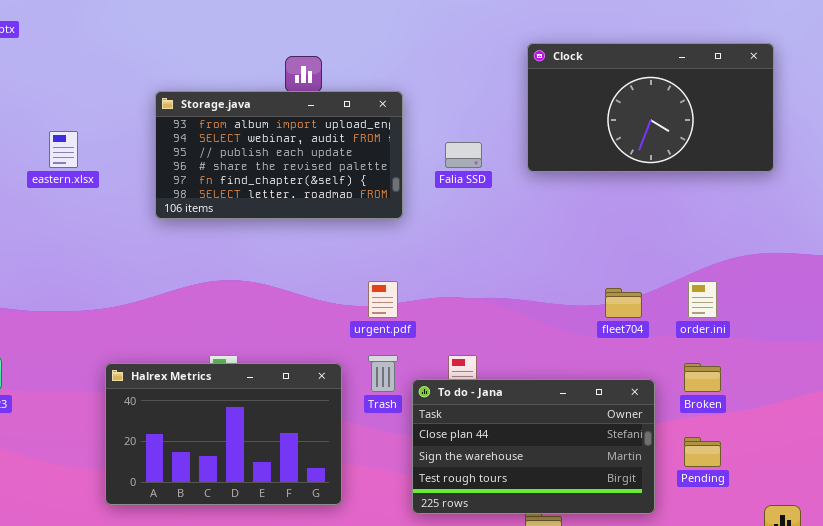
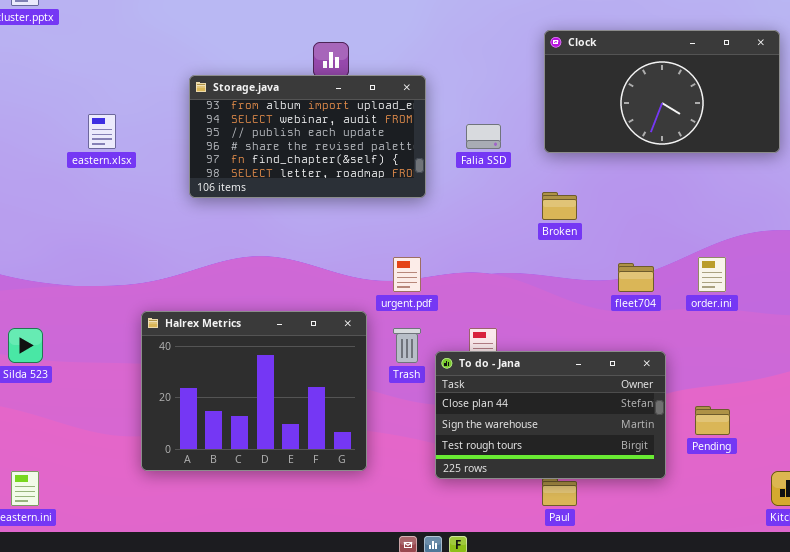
Halrex Metrics: [105,363,342,505] -> [141,311,367,471], resized
Broken: [684,363,721,392] -> [542,192,577,220], moved

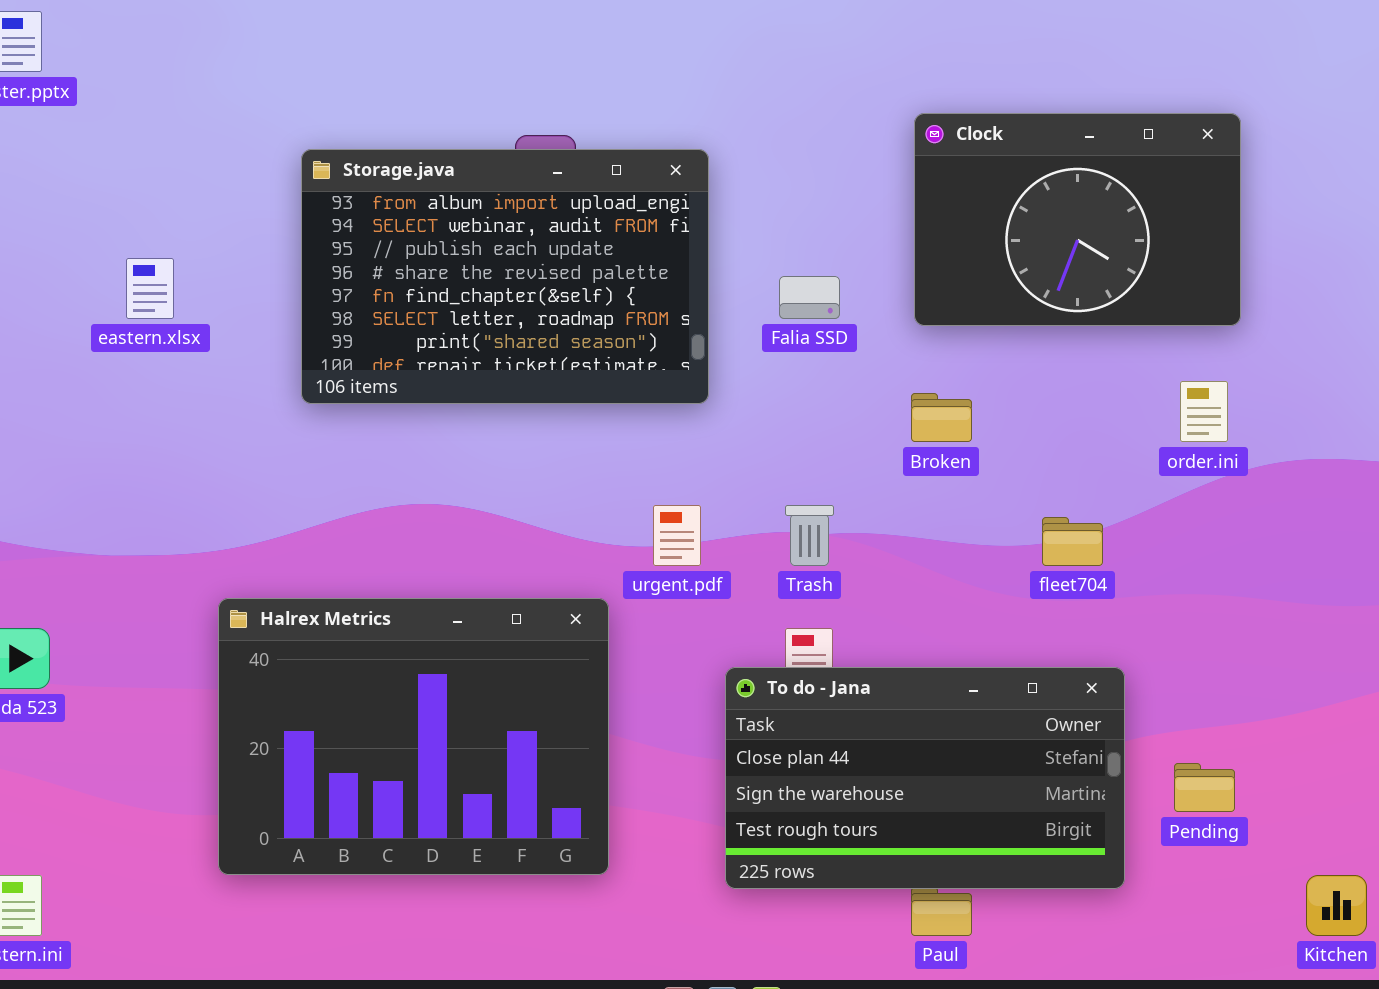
Clock: [544,30,780,153] -> [914,113,1241,326], resized
Storage.java: [189,75,426,198] -> [301,149,709,404], resized
order.ini: [698,257,726,292] -> [1180,381,1228,442], moved
Trash: [393,328,421,363] -> [785,505,834,566], moved

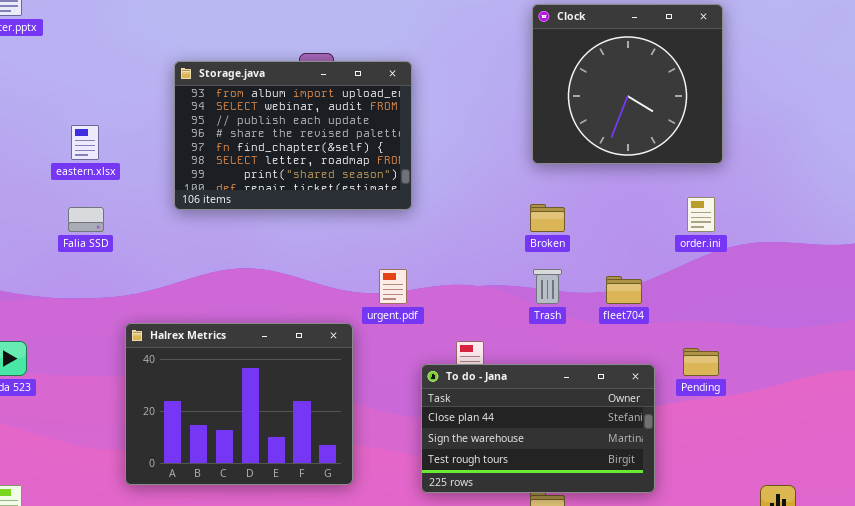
Clock: [914,113,1241,326] -> [532,4,723,164], resized
Falia SSD: [779,276,840,319] -> [68,207,104,232], moved
Trash: [785,505,834,566] -> [533,269,562,304], moved
Pending: [1174,763,1235,812] -> [683,348,719,376], moved

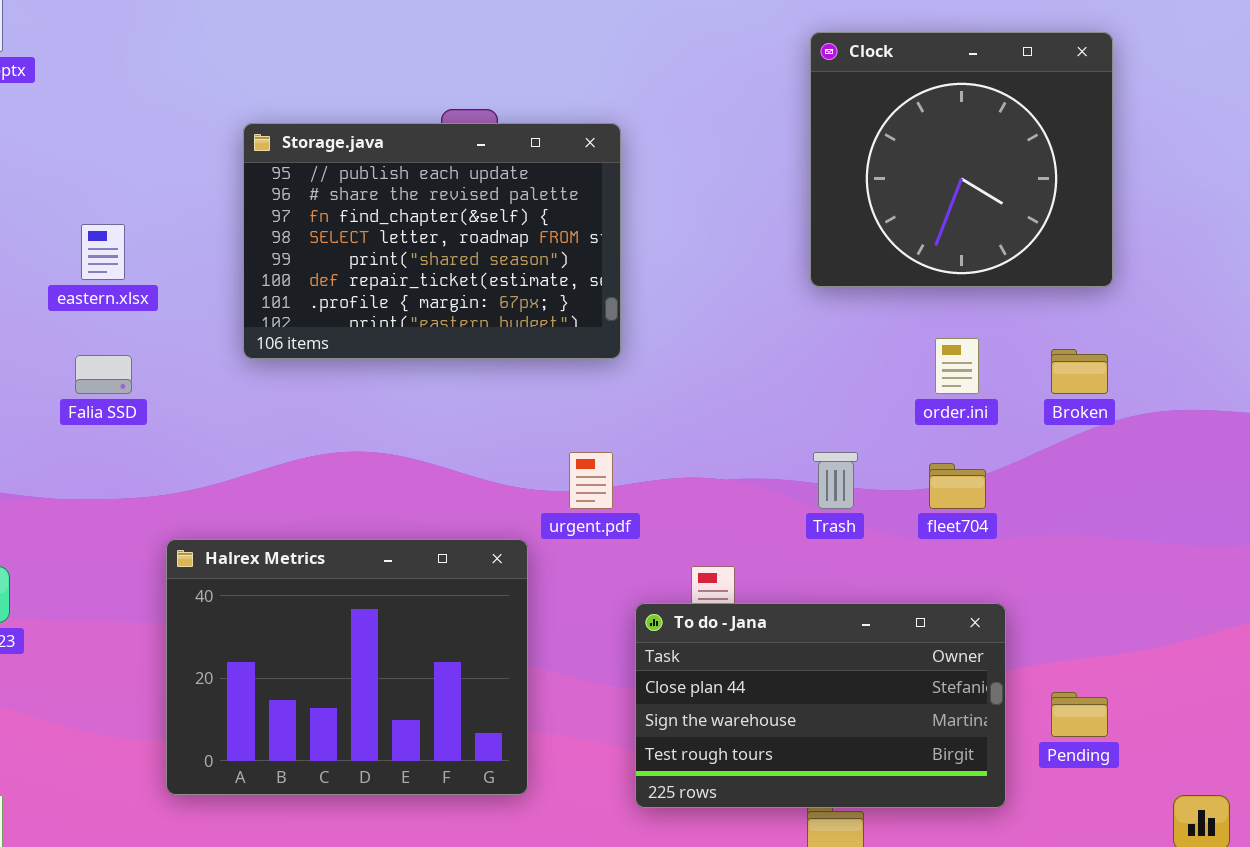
Storage.java: [174,61,412,210] -> [243,123,621,359], scrolled down 2 rows
order.ini: [687,197,715,232] -> [935,338,979,394], moved
Broken: [530,204,565,232] -> [1051,349,1108,394], moved
Pending: [683,348,719,376] -> [1051,692,1108,737], moved

